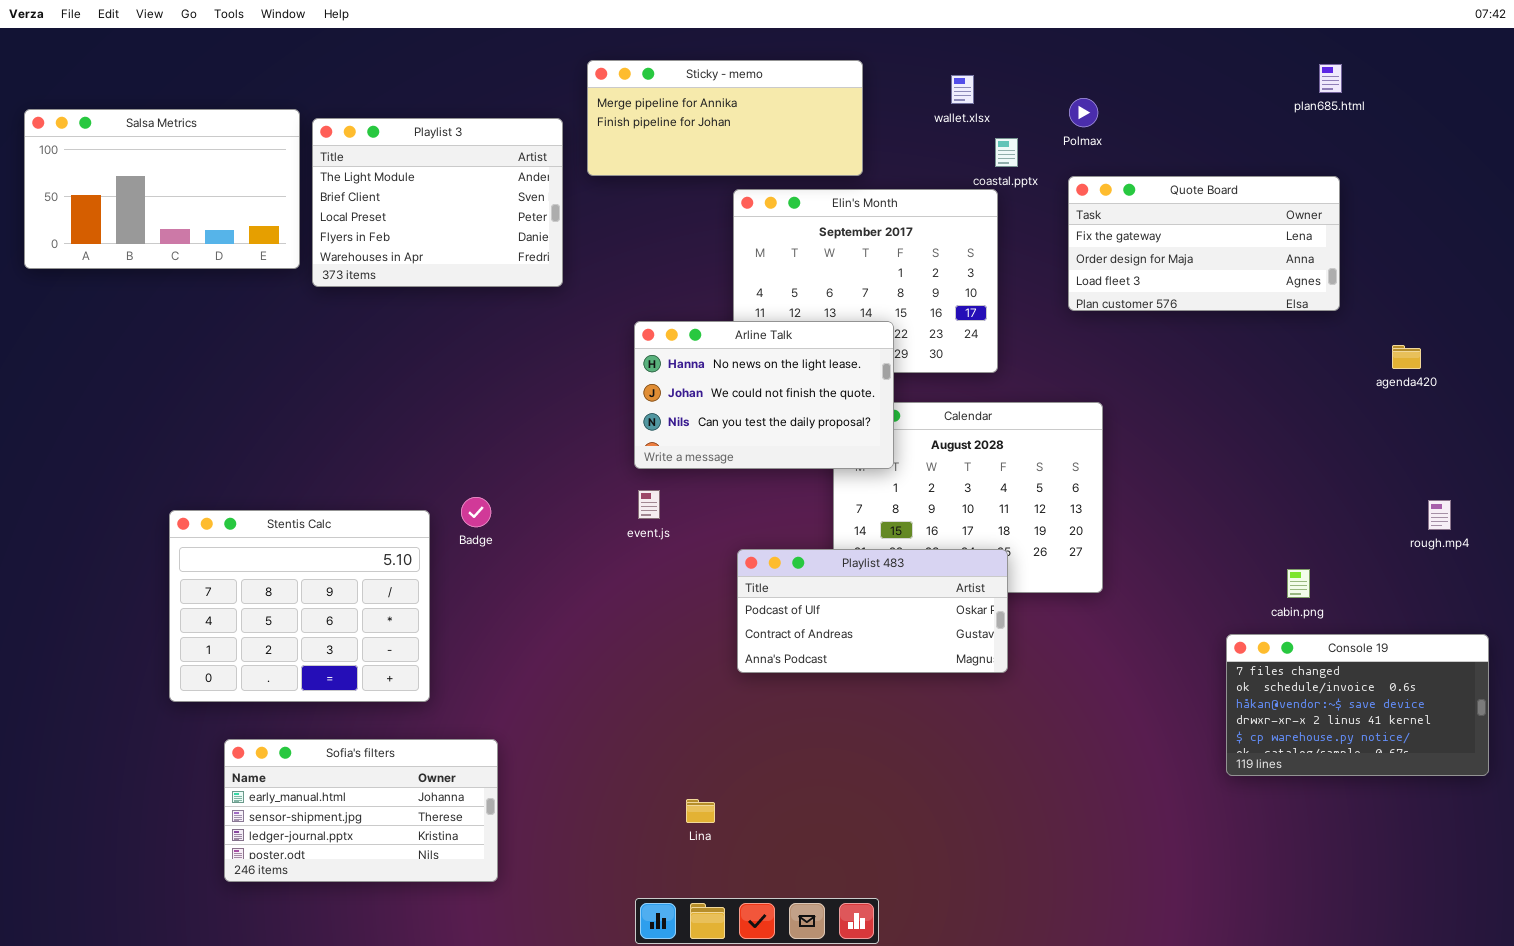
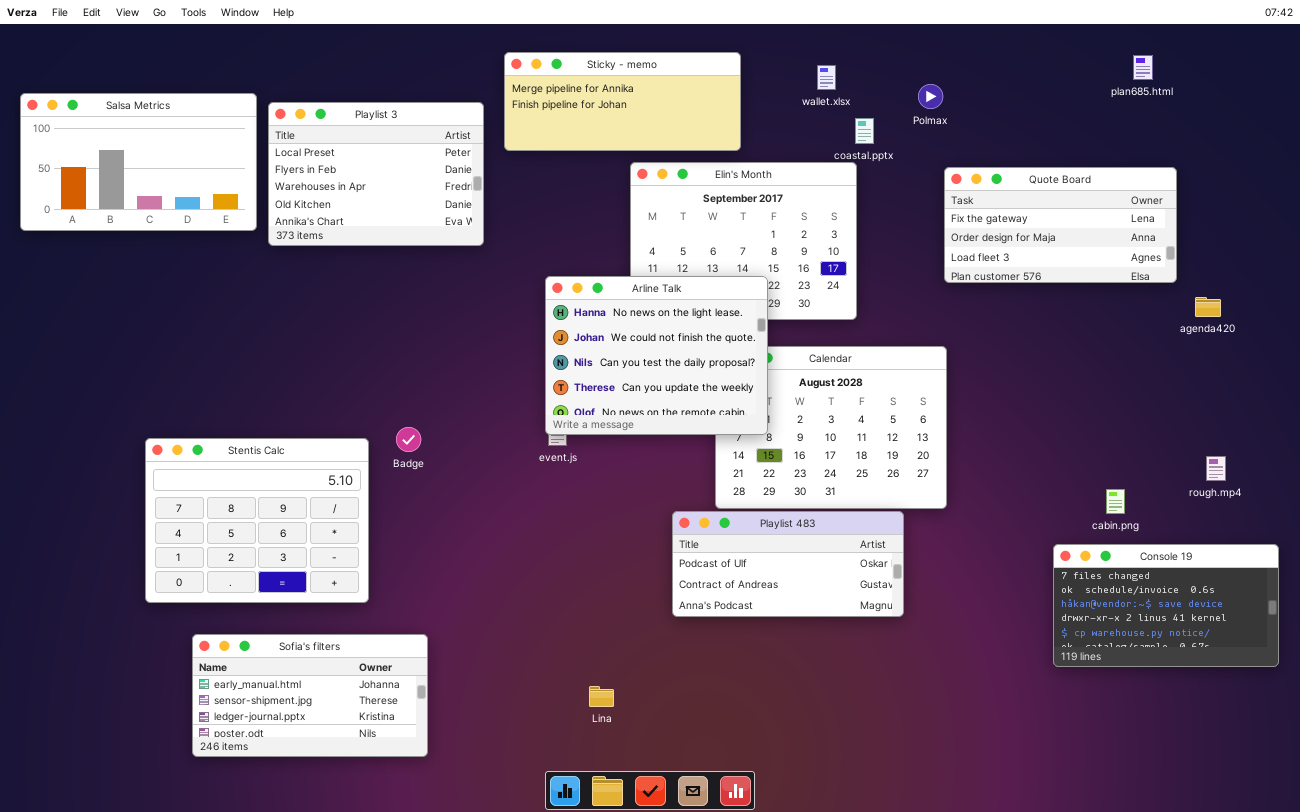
Playlist 3: [312,118,563,287] -> [268,102,484,246], scrolled down 2 rows
Quote Board: [1068,176,1340,311] -> [944,167,1177,283], moved
Arline Talk: [634,321,894,469] -> [545,276,768,435], resized
rough.mp4: [1428,500,1451,530] -> [1206,456,1226,481], moved
Playlist 483: [737,549,1008,673] -> [672,511,904,617], moved

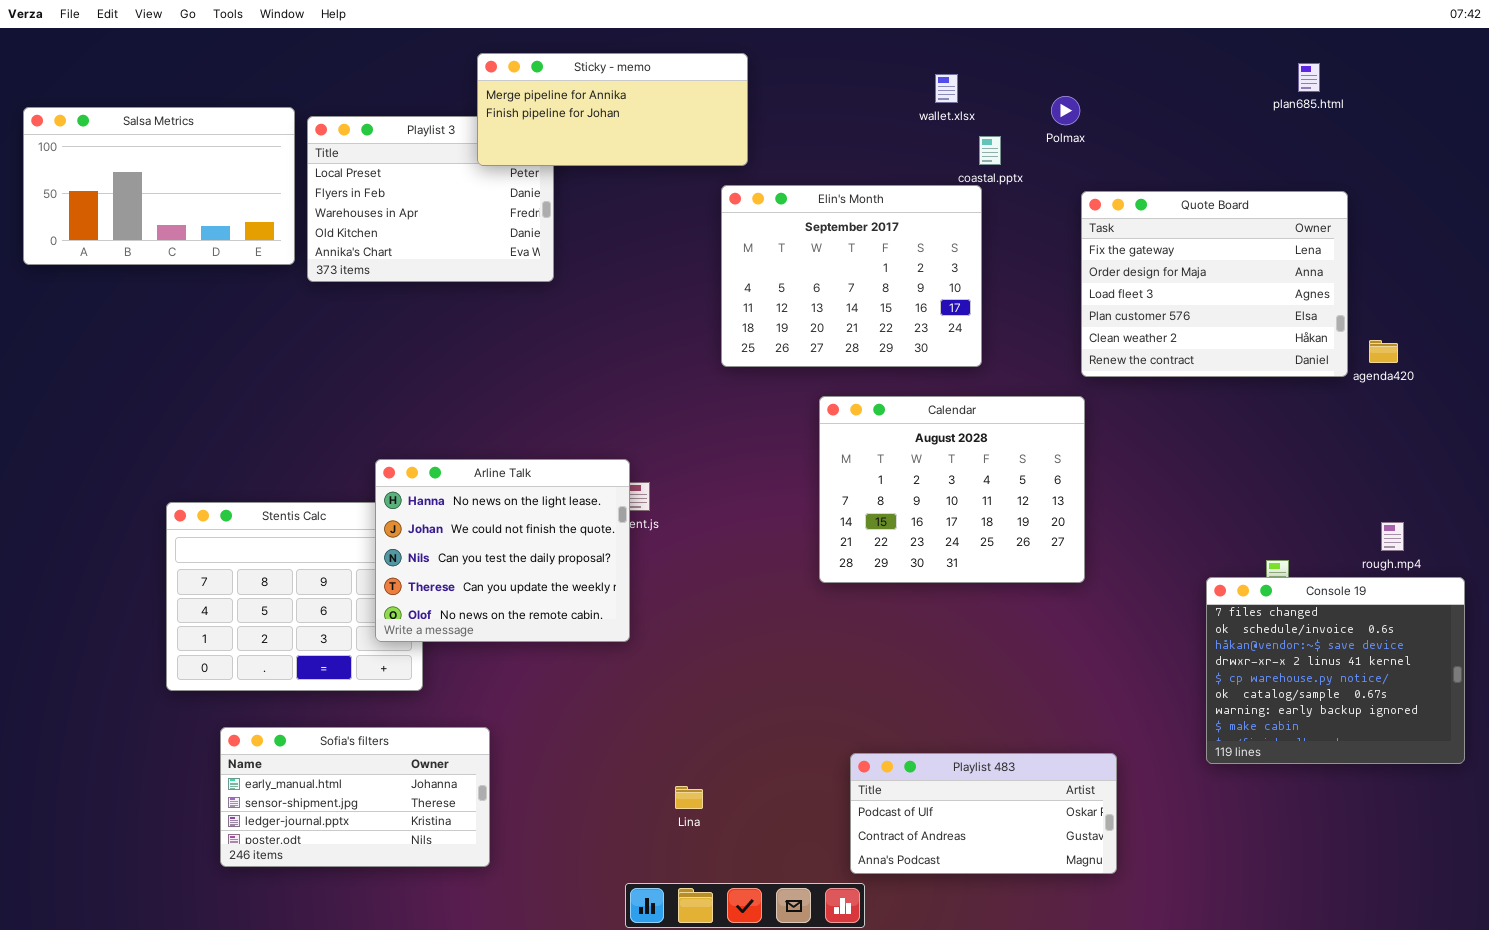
Sticky - memo: [504,52,741,151] -> [477,53,748,166], moved
Quote Board: [944,167,1177,283] -> [1081,191,1348,377], resized
Arline Talk: [545,276,768,435] -> [375,459,630,642], moved
Playlist 483: [672,511,904,617] -> [850,753,1117,874], moved
Console 19: [1053,544,1279,667] -> [1206,577,1465,764], resized

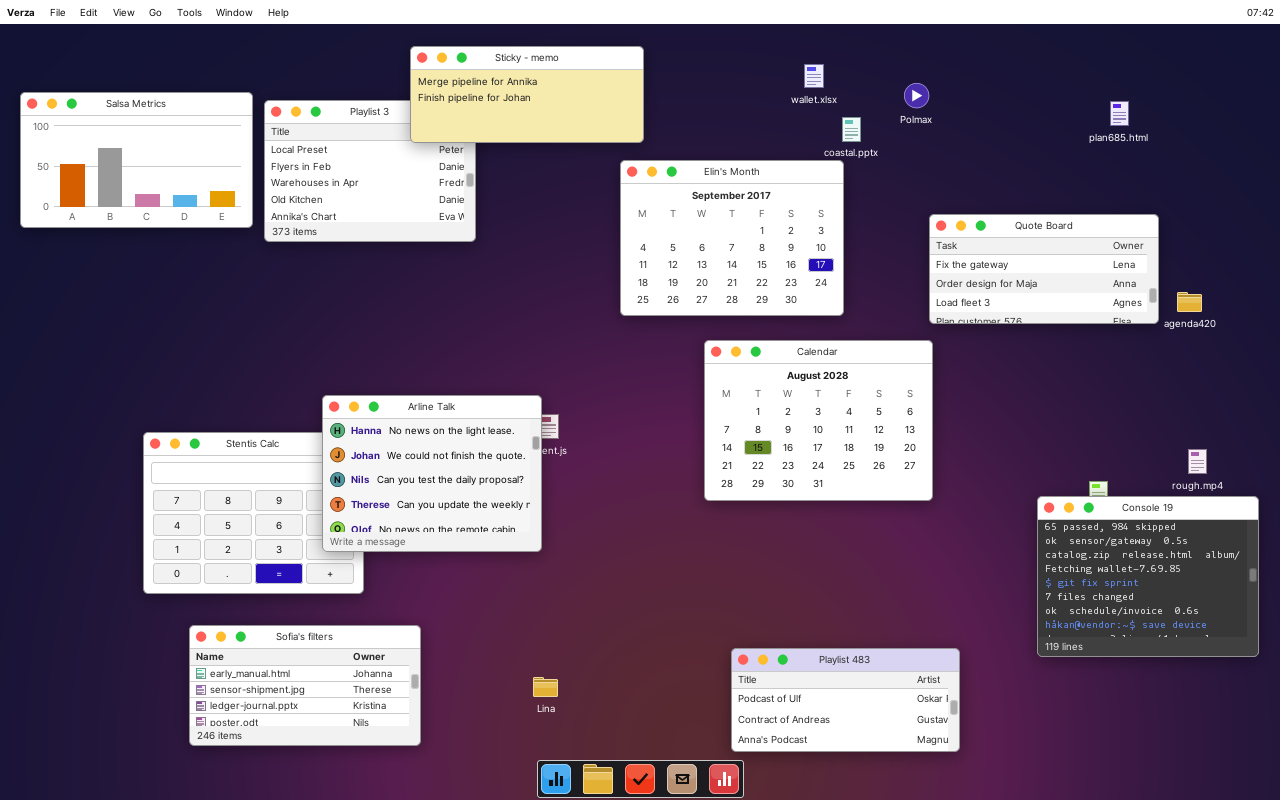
plan685.html: [1298,63,1320,92] -> [1110,101,1129,126], moved
Quote Board: [1081,191,1348,377] -> [929,214,1159,324], resized
Console 19: [1206,577,1465,764] -> [1037,496,1259,657], scrolled up 5 rows
Lina: [675,786,703,809] -> [533,677,558,697], moved

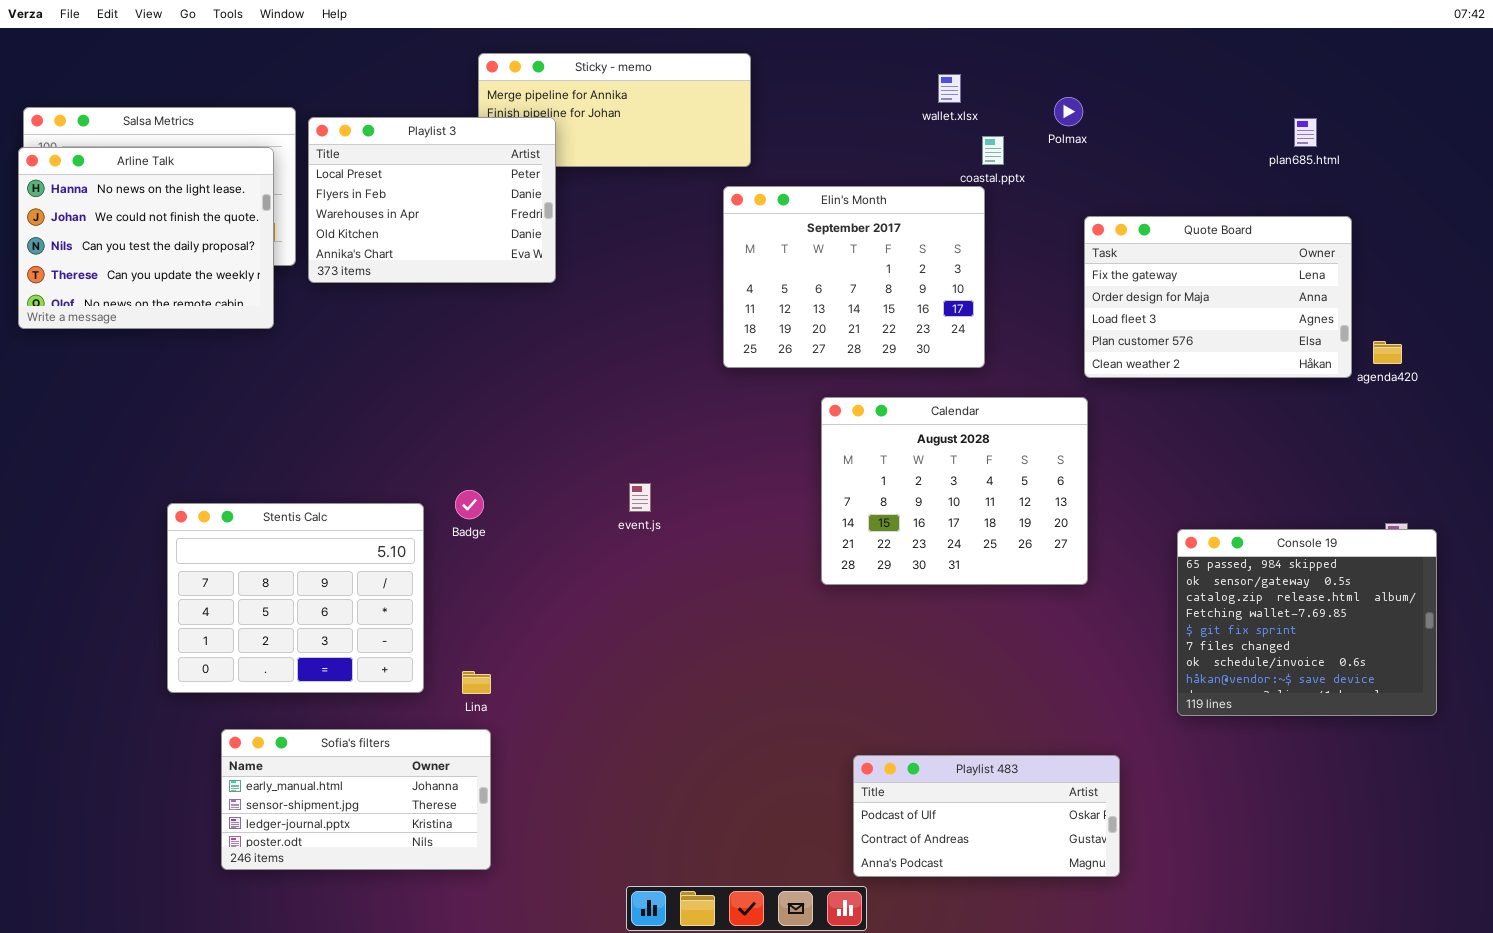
Playlist 3: [264,100,476,242] -> [308,117,556,283], raised
Quote Board: [929,214,1159,324] -> [1084,216,1352,378], resized
Arline Talk: [322,395,542,552] -> [18,147,274,329], moved
Console 19: [1037,496,1259,657] -> [1177,529,1437,716], moved
Lina: [533,677,558,697] -> [462,671,491,694], moved

